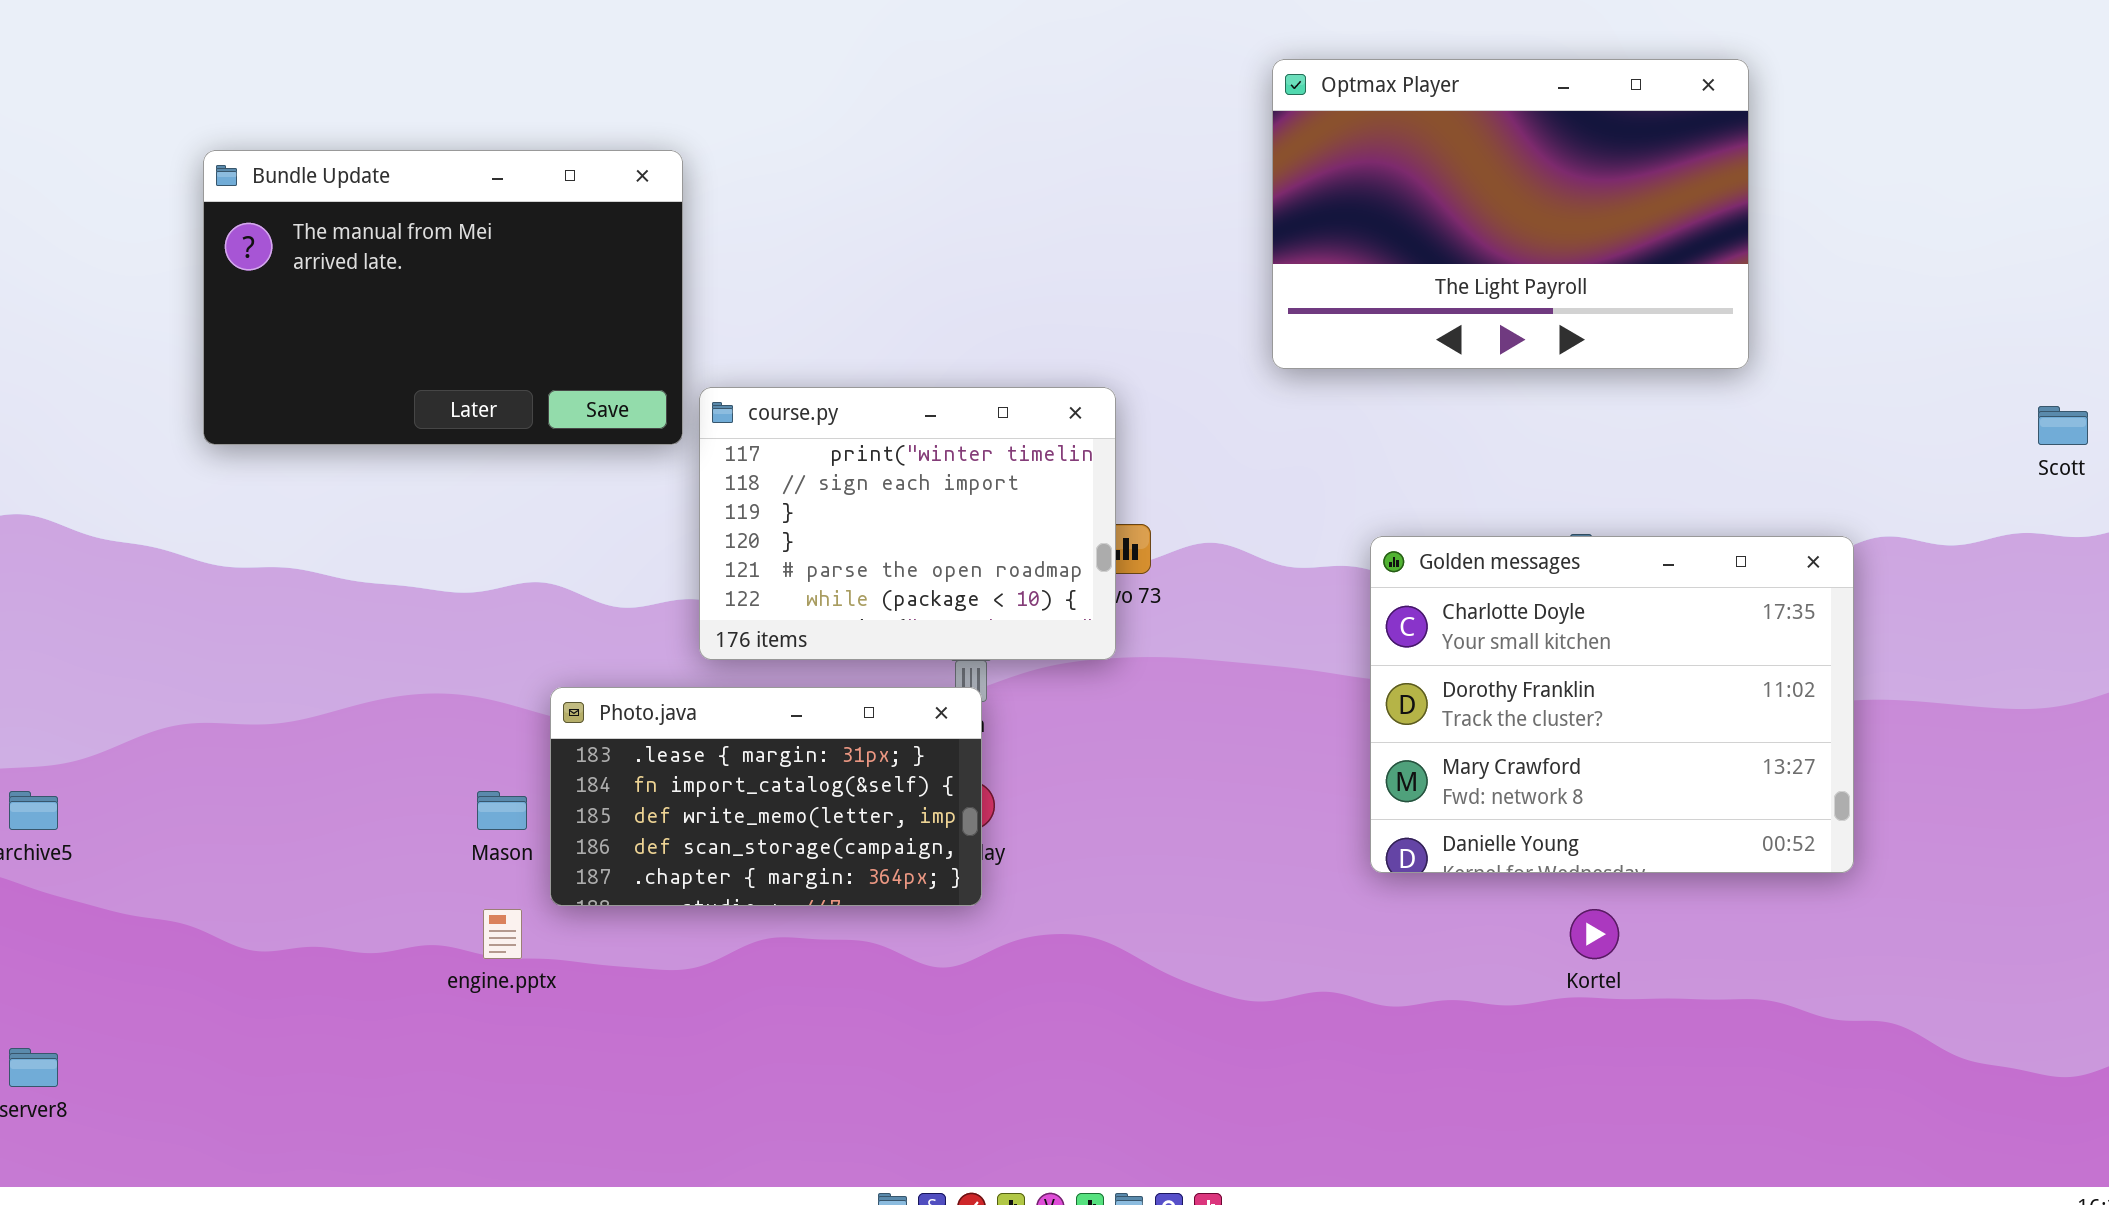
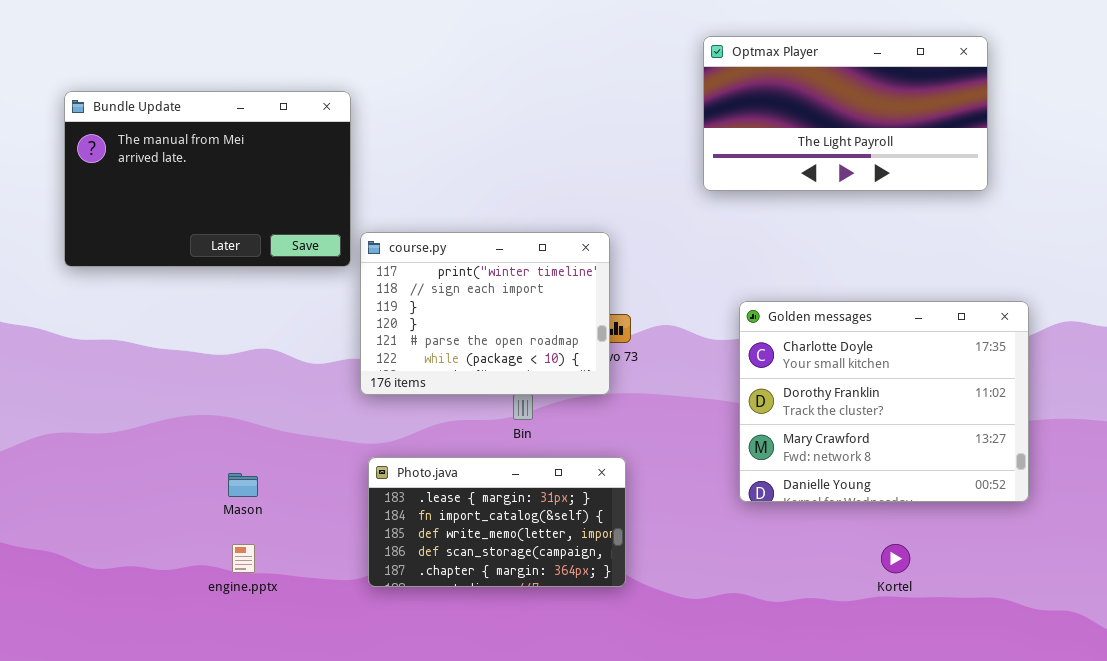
Optmax Player: [1272,59,1749,369] -> [703,36,988,191], resized
Golden messages: [1370,536,1854,873] -> [739,301,1029,502], moved
Photo.java: [550,687,982,906] -> [368,457,626,587], moved

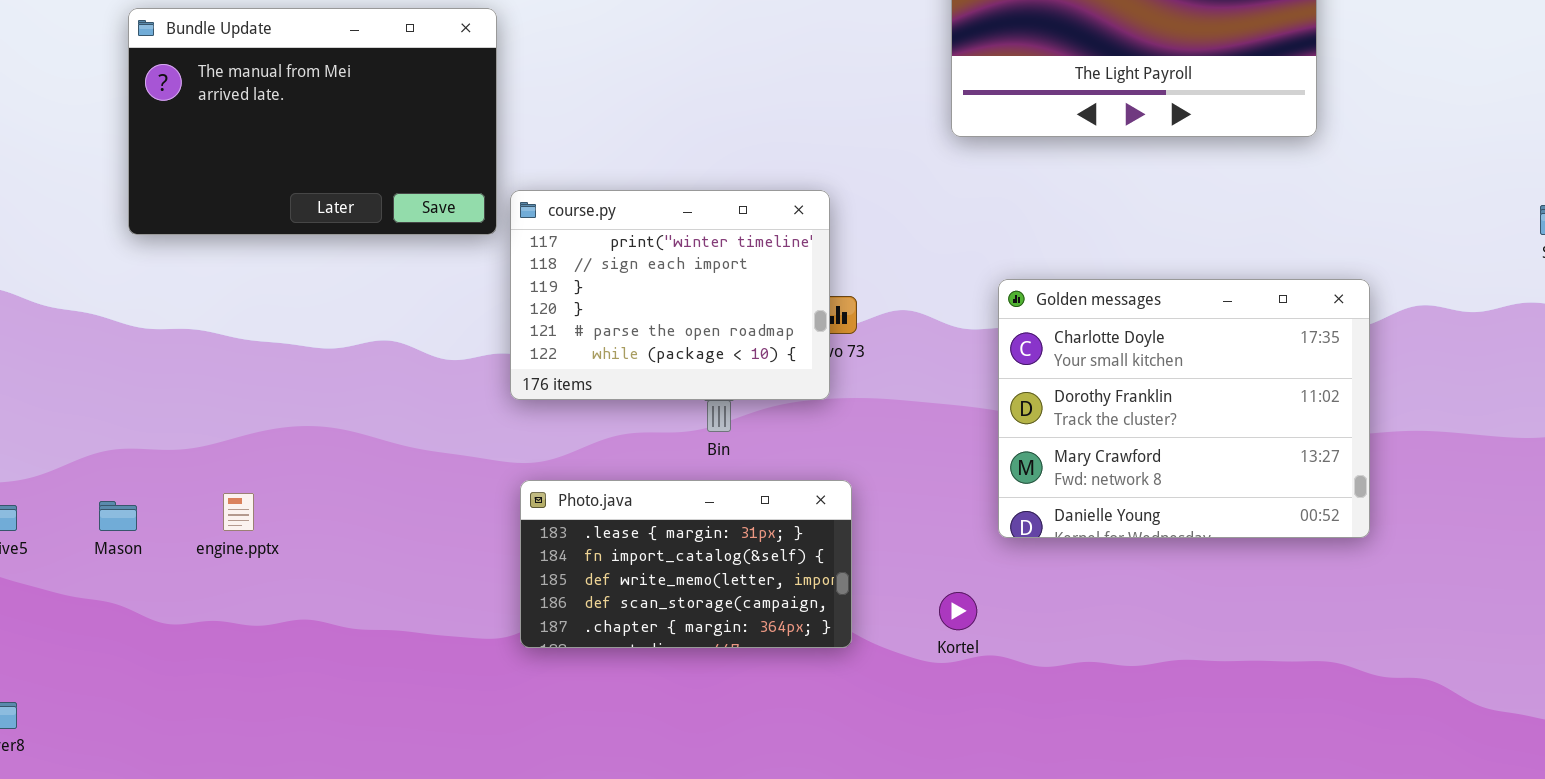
Mason: [228,473,258,497] -> [99,501,137,531], moved
engine.pptx: [232,544,255,573] -> [223,493,254,531], moved
Kortel: [881,544,910,573] -> [939,592,977,630], moved

